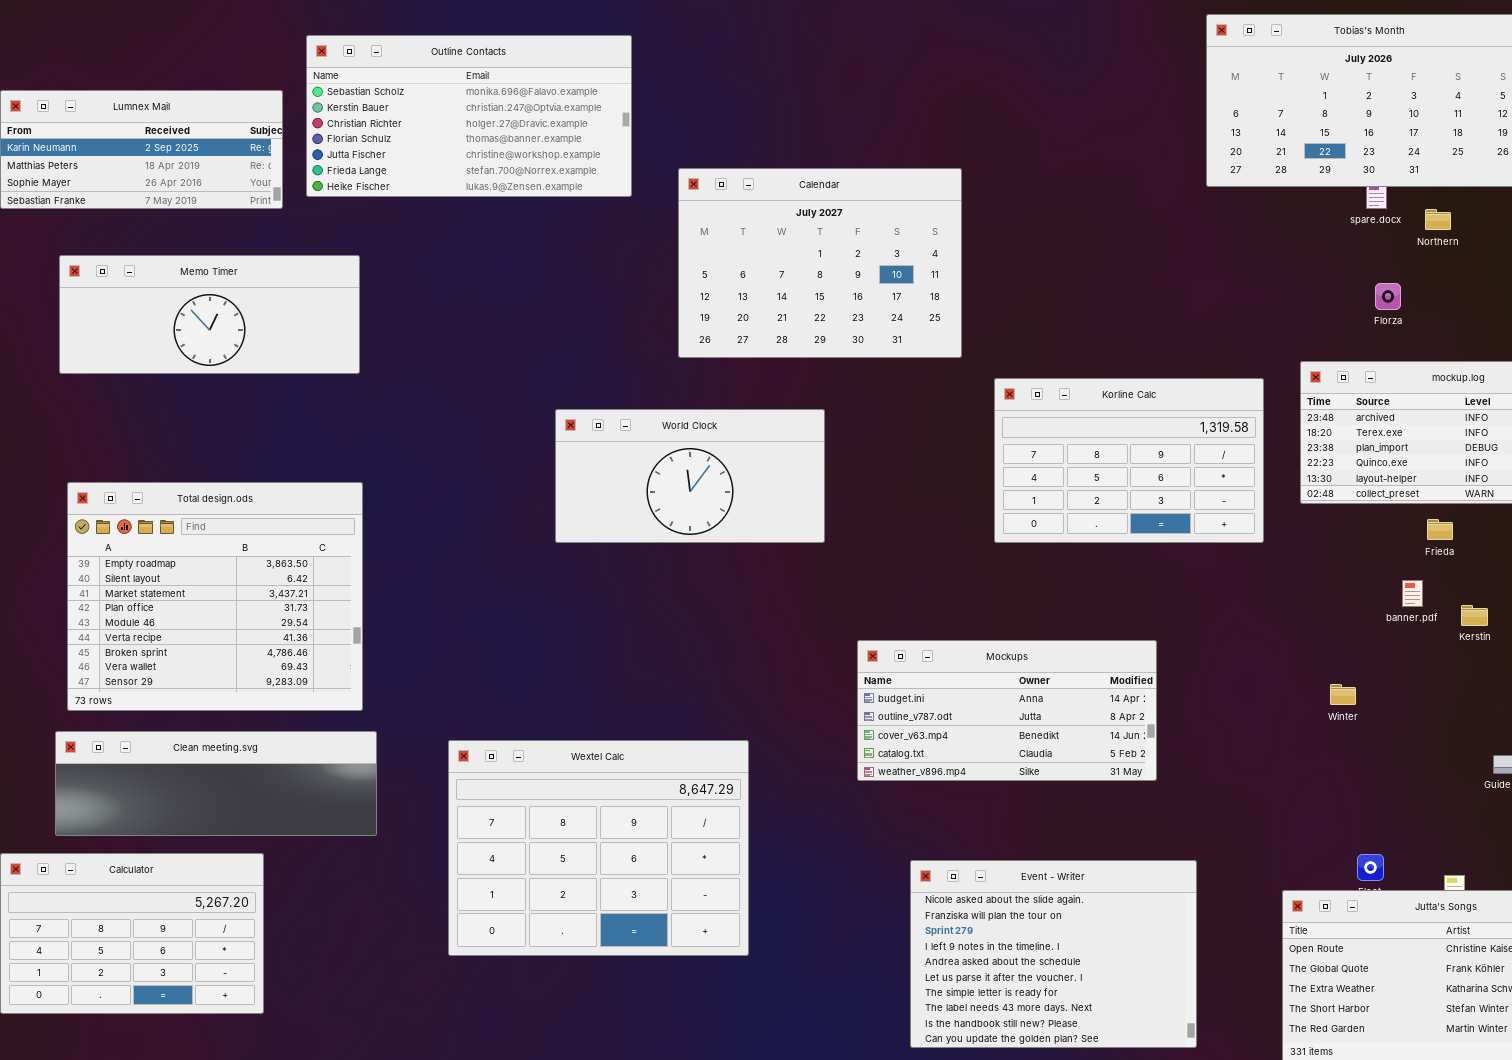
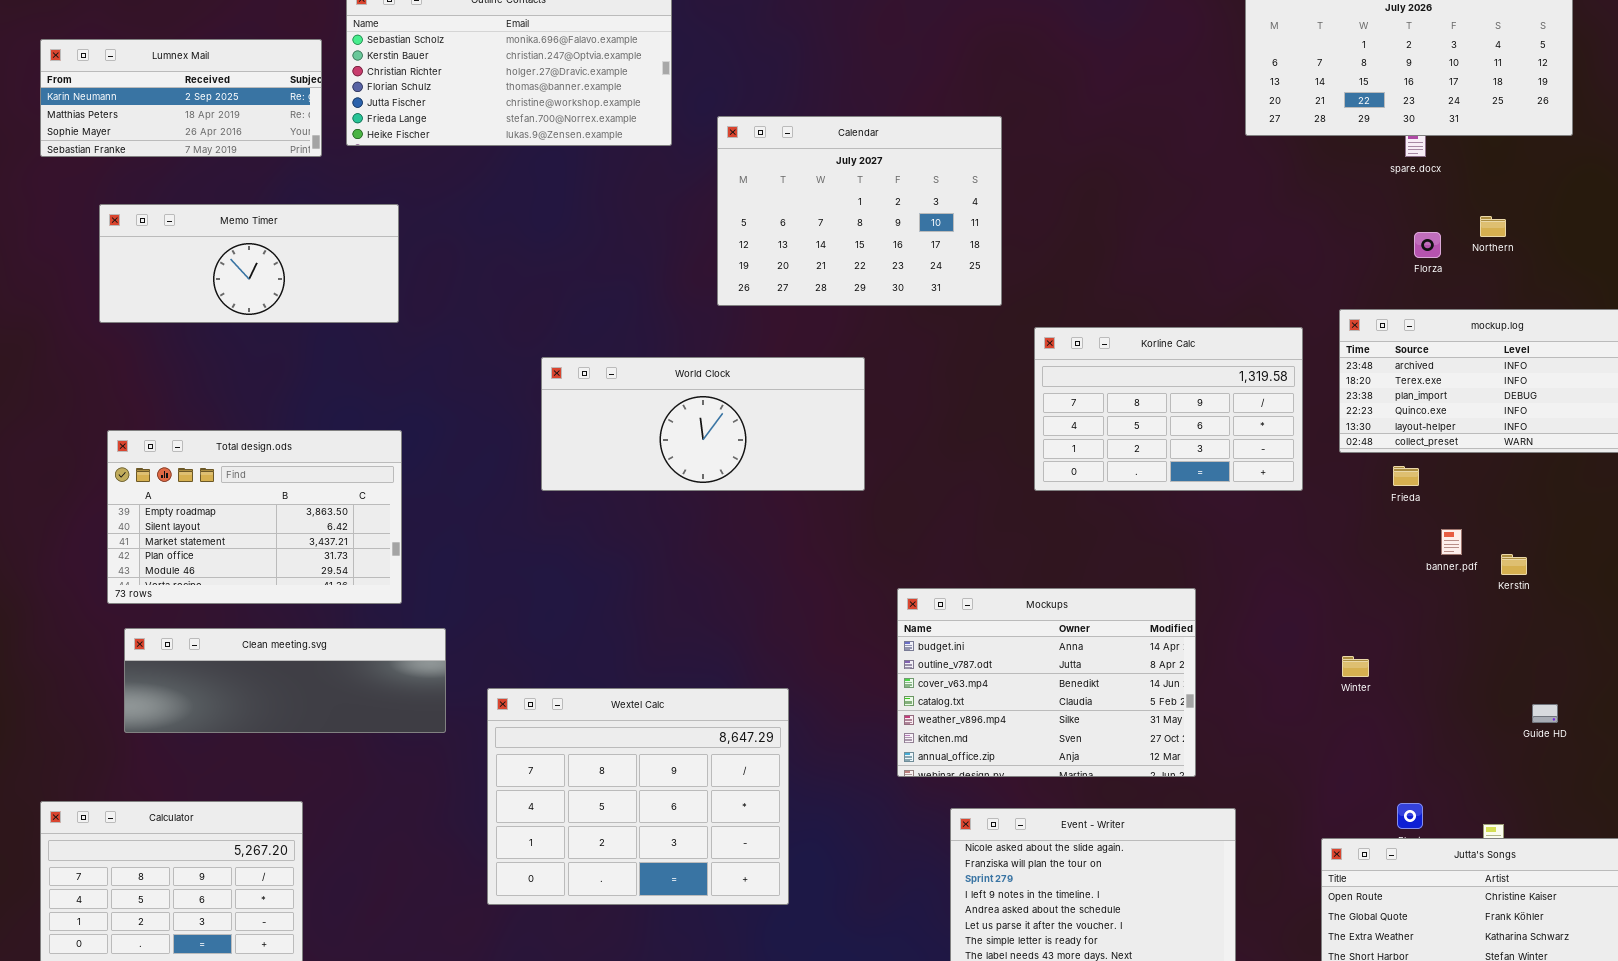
Northern: [1425,209,1451,230] -> [1480,216,1506,237], moved
World Clock: [555,409,825,543] -> [541,357,865,491], resized
Total design.ods: [67,482,363,711] -> [107,430,402,604], resized
Frieda: [1427,519,1453,540] -> [1393,466,1419,486], moved
Mockups: [857,640,1157,781] -> [897,588,1196,777], resized
Winter: [1330,684,1356,705] -> [1342,656,1369,677], moved
Clean meeting.svg: [55,731,377,836] -> [124,628,446,733], moved

